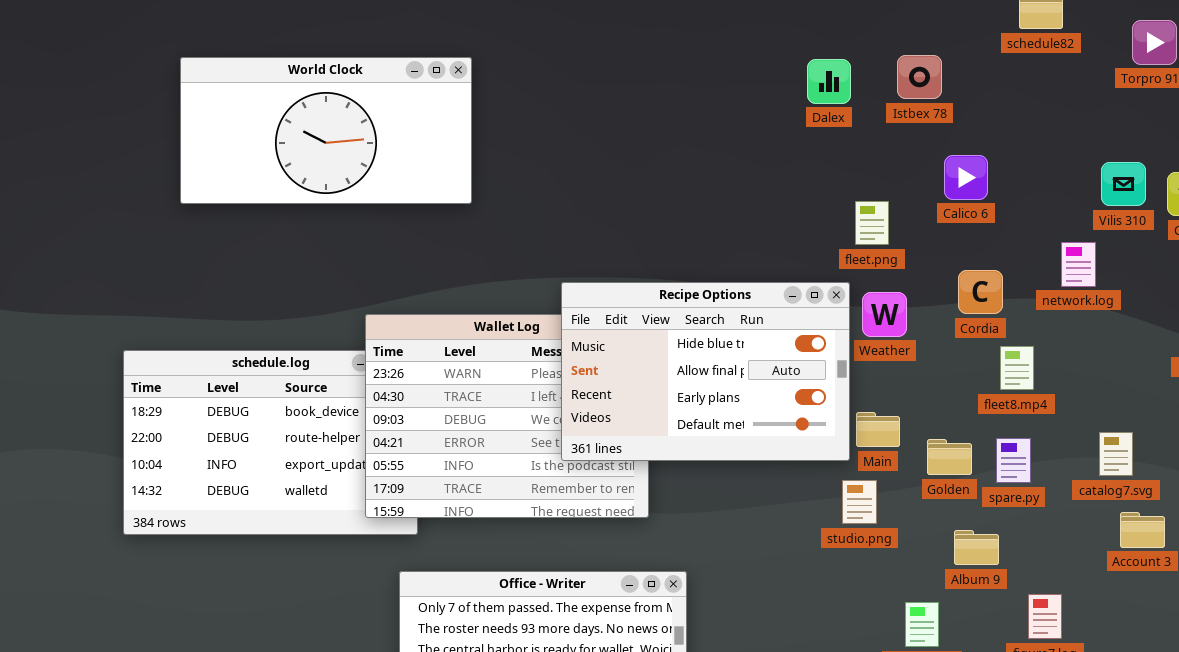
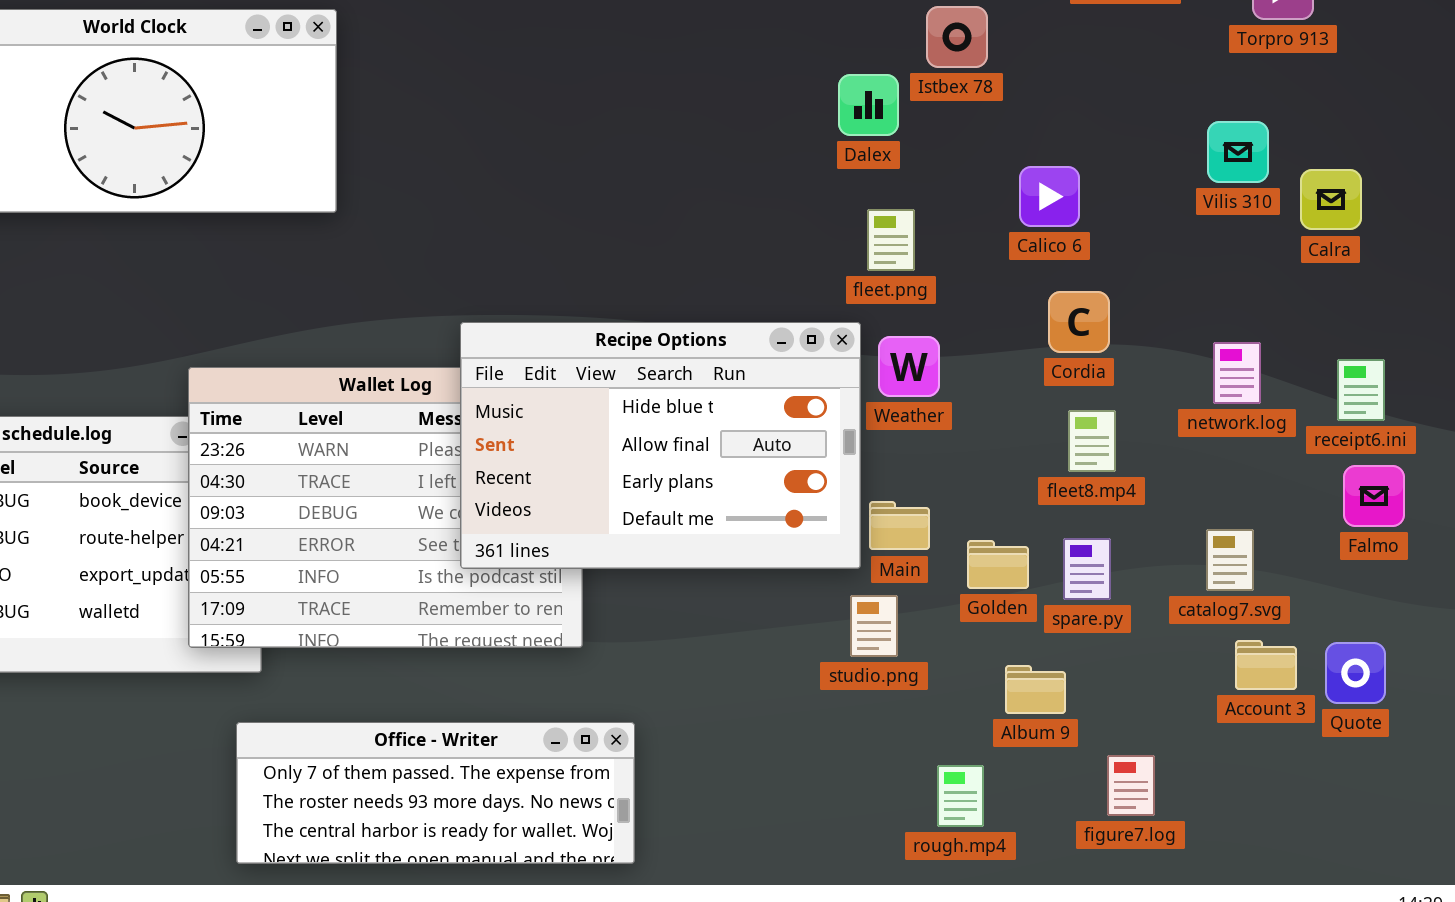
Dalex: [807,59,851,104] -> [838,74,899,136], moved
Calico 6: [944,155,988,200] -> [1019,166,1080,227], moved
Vilis 310: [1101,162,1146,206] -> [1207,121,1269,183], moved
network.log: [1061,242,1096,287] -> [1213,342,1261,404], moved
Cordia: [958,270,1003,314] -> [1048,291,1110,353], moved

